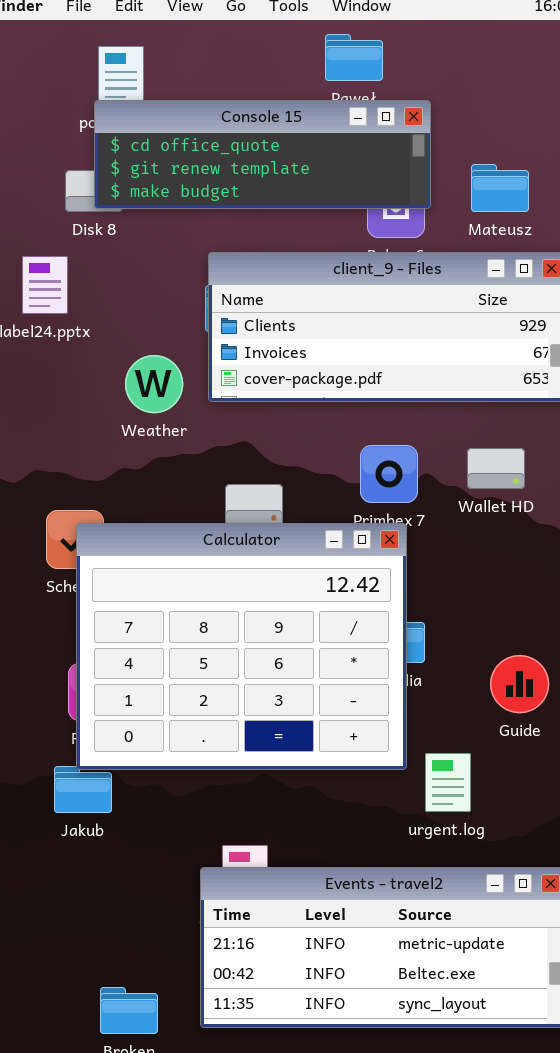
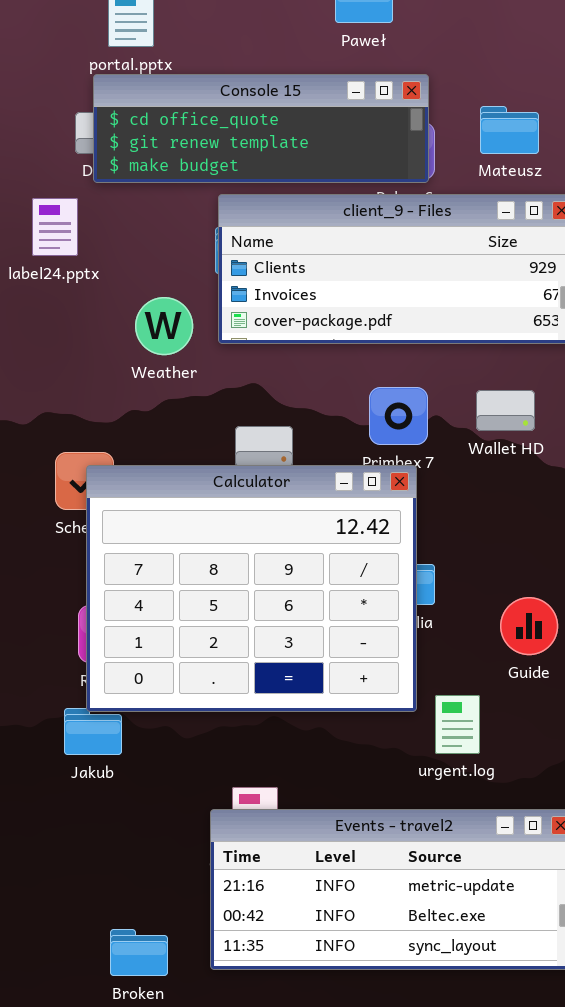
Console 15: [94,100,431,209] -> [93,74,429,183], moved

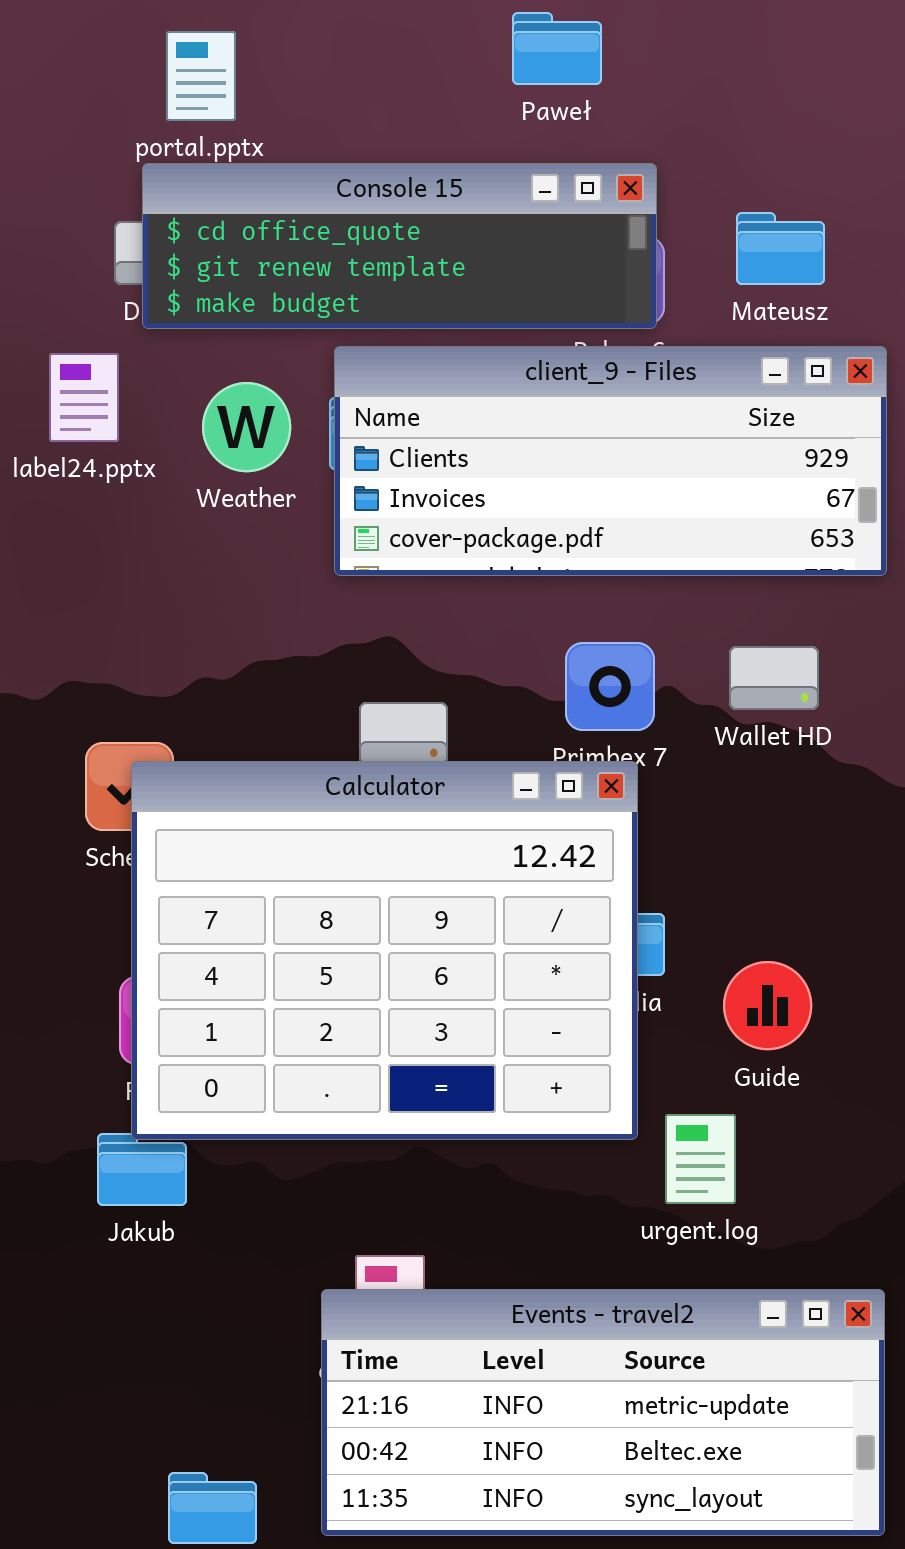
Weather: [135,297,193,355] -> [202,382,291,472], moved
Guide: [500,597,558,655] -> [723,961,812,1050], moved

